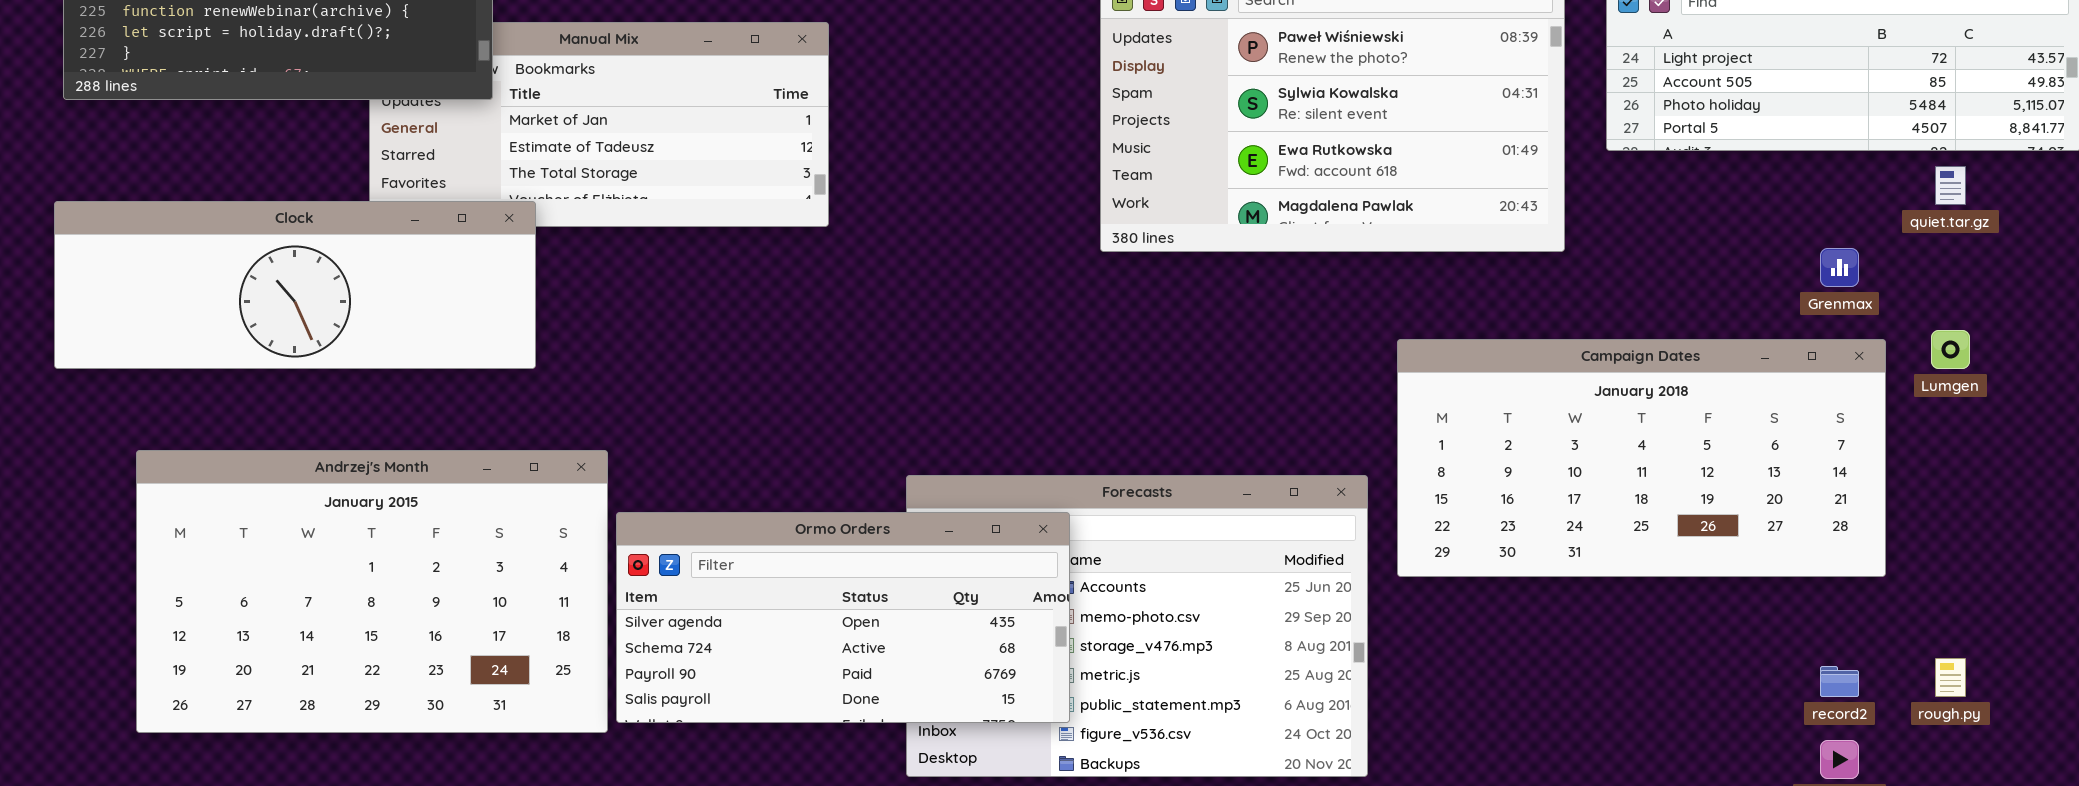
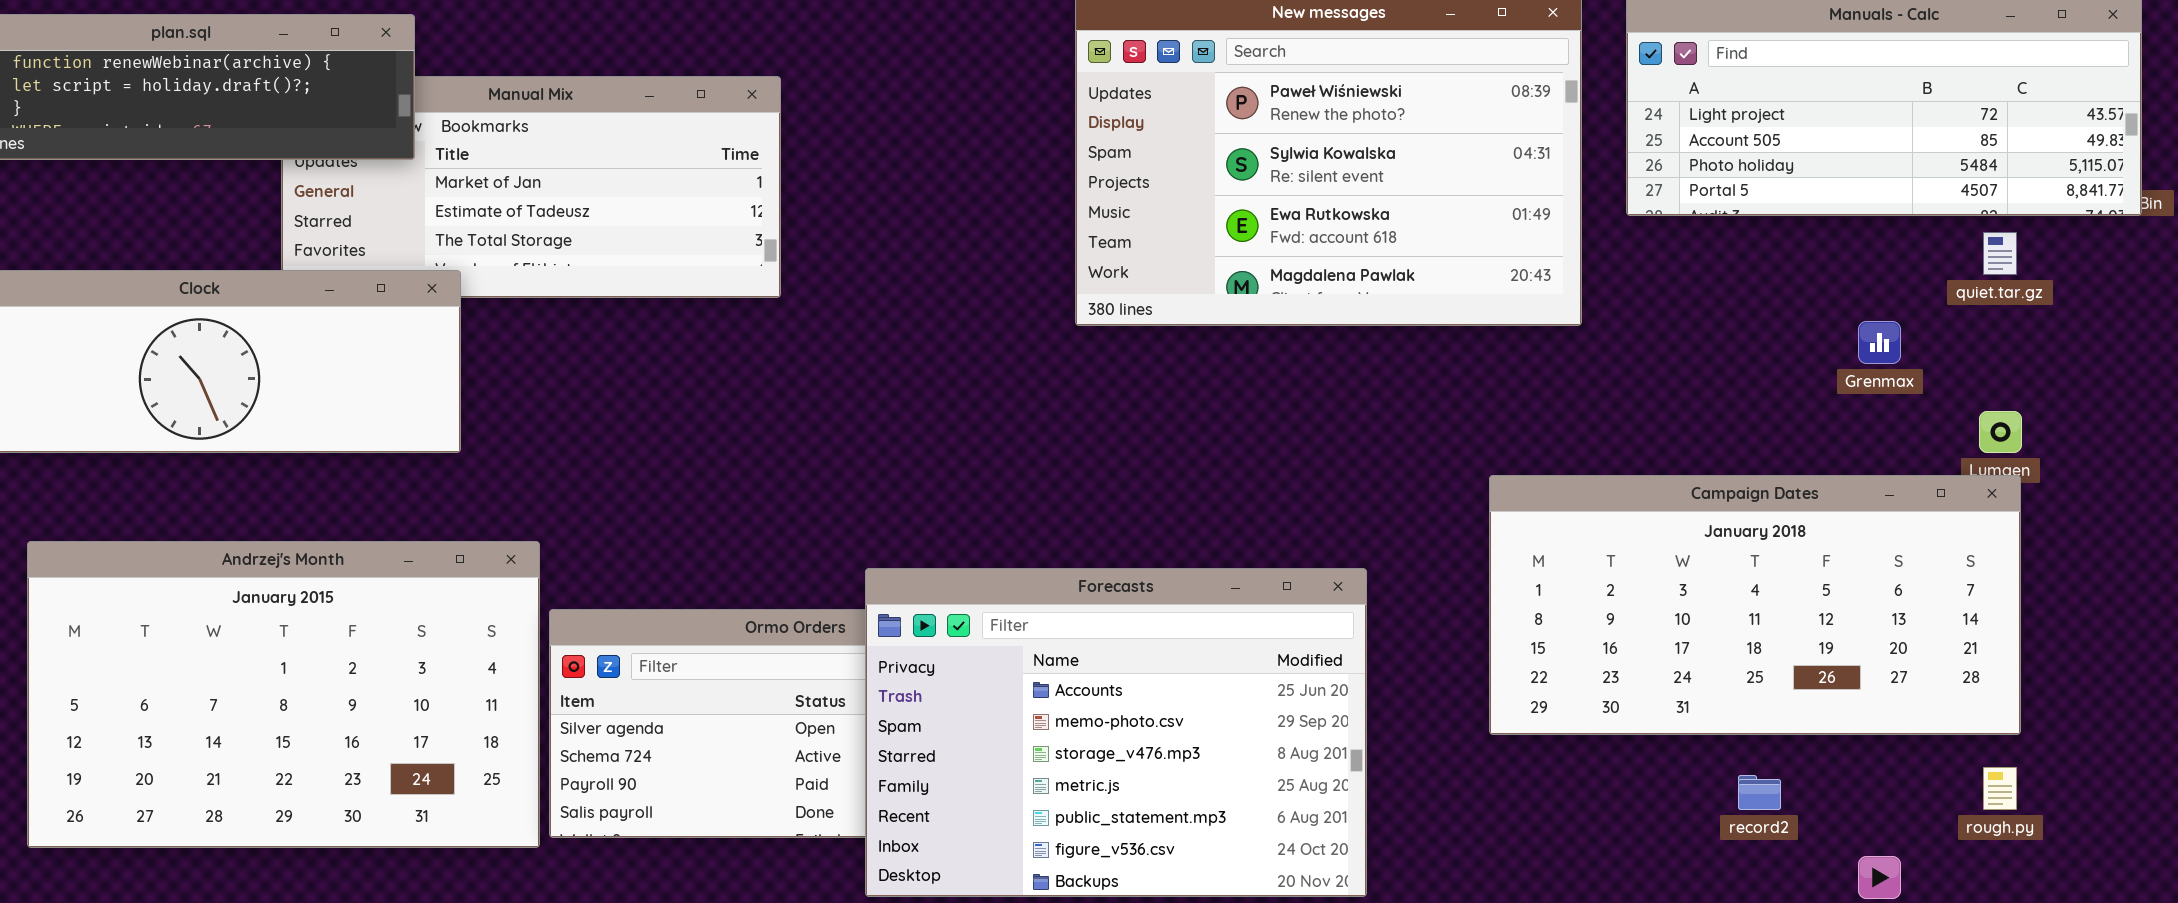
Campaign Dates: [1397,339,1886,577] -> [1489,475,2021,735], moved
Forecasts: [906,475,1368,777] -> [865,568,1367,897], raised
record2: [1820,666,1859,697] -> [1738,775,1781,810], moved

